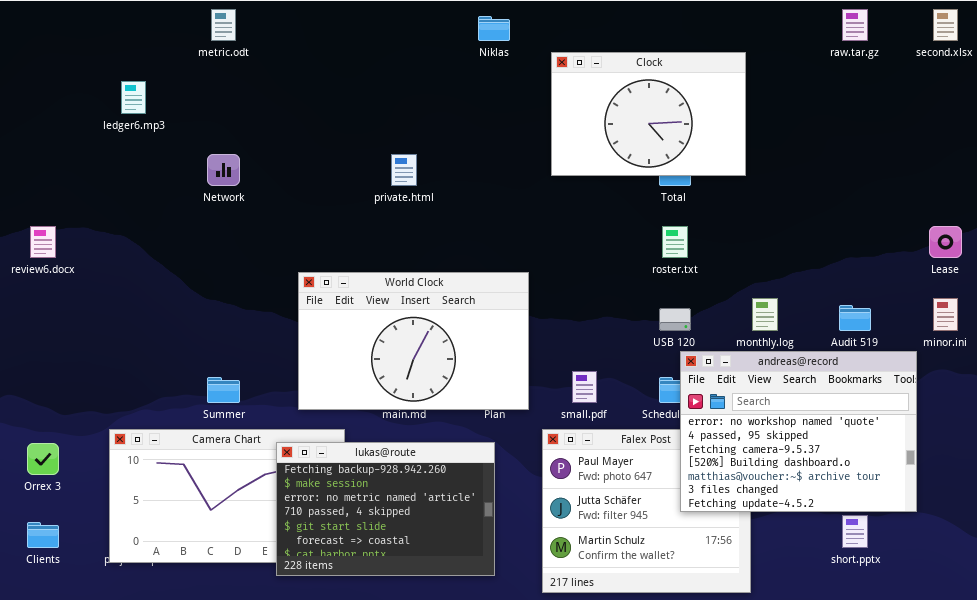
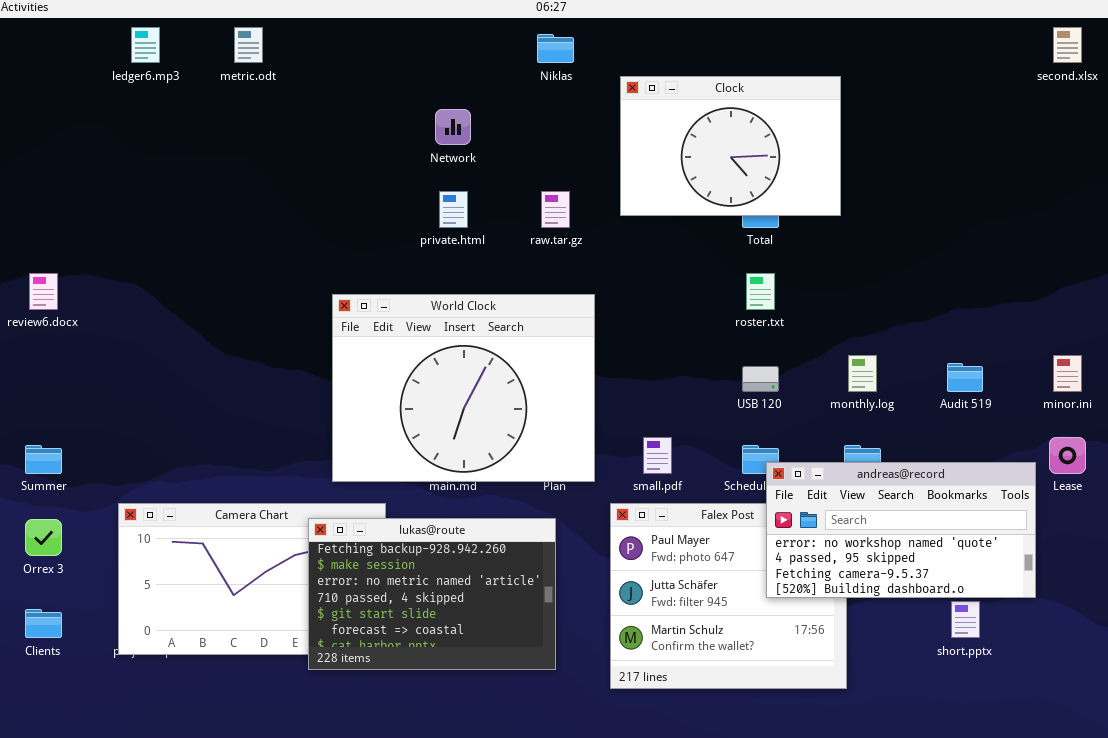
raw.tar.gz: [842,9,868,41] -> [541,191,570,228], moved
ledger6.mp3: [121,81,146,114] -> [131,27,160,63], moved
Network: [207,154,240,186] -> [435,109,471,145], moved
Lease: [929,226,962,258] -> [1049,437,1086,474], moved
World Clock: [298,272,529,410] -> [332,294,595,482], resized
andreas@record: [680,351,917,512] -> [766,462,1036,598], resized
Summer: [207,377,240,403] -> [25,445,62,474], moved

